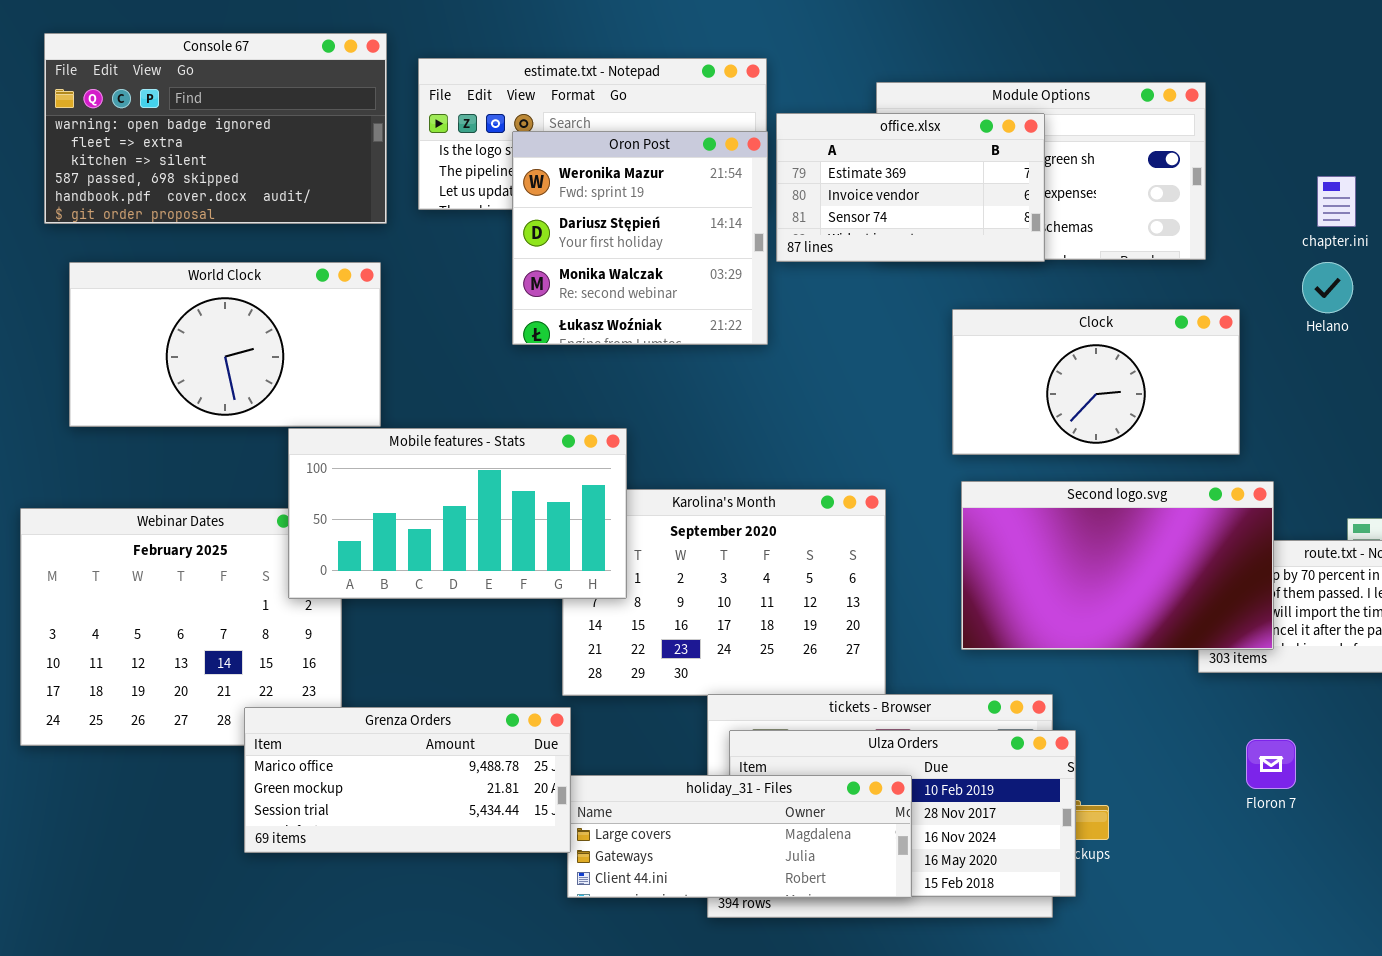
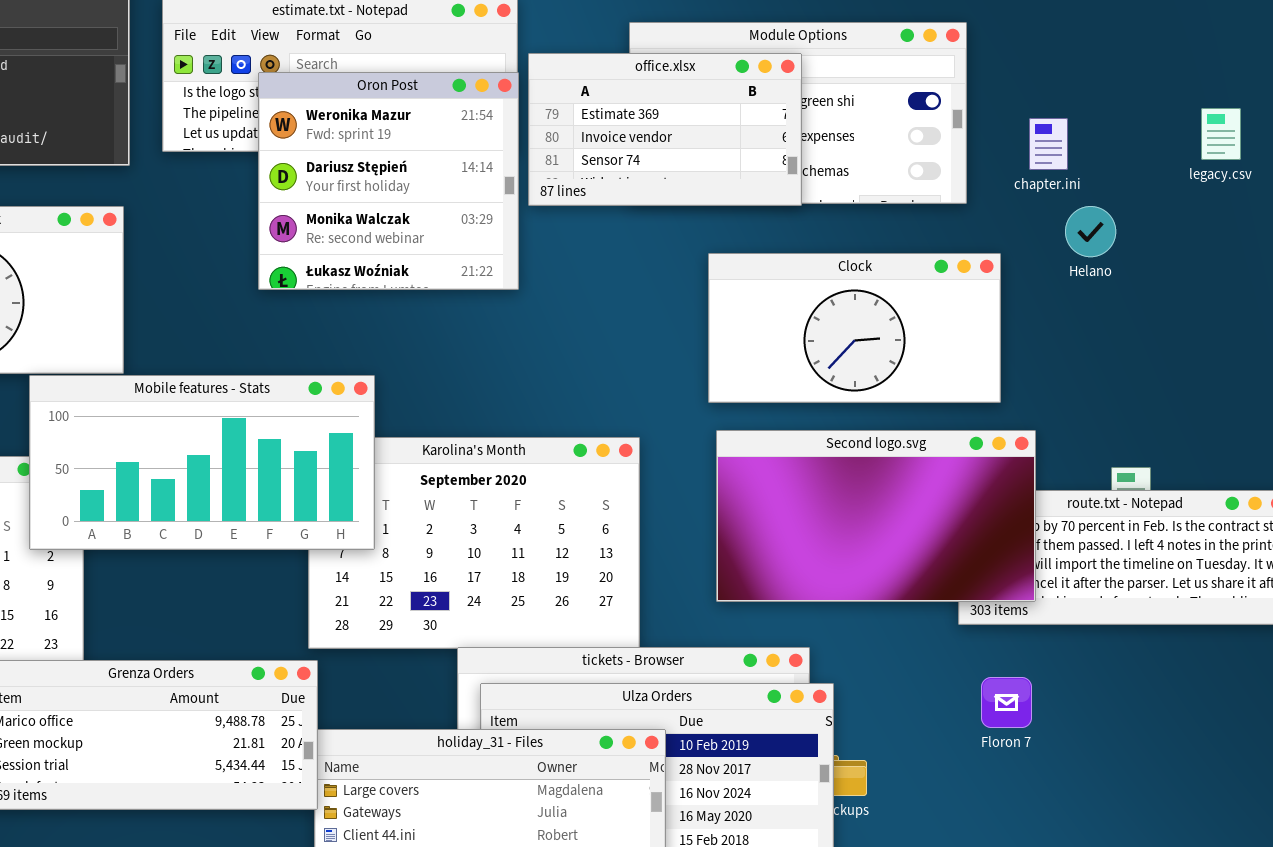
chapter.ini: [1317,176,1356,227] -> [1029,118,1068,170], moved
Floron 7: [1246,739,1296,789] -> [981,677,1032,728], moved

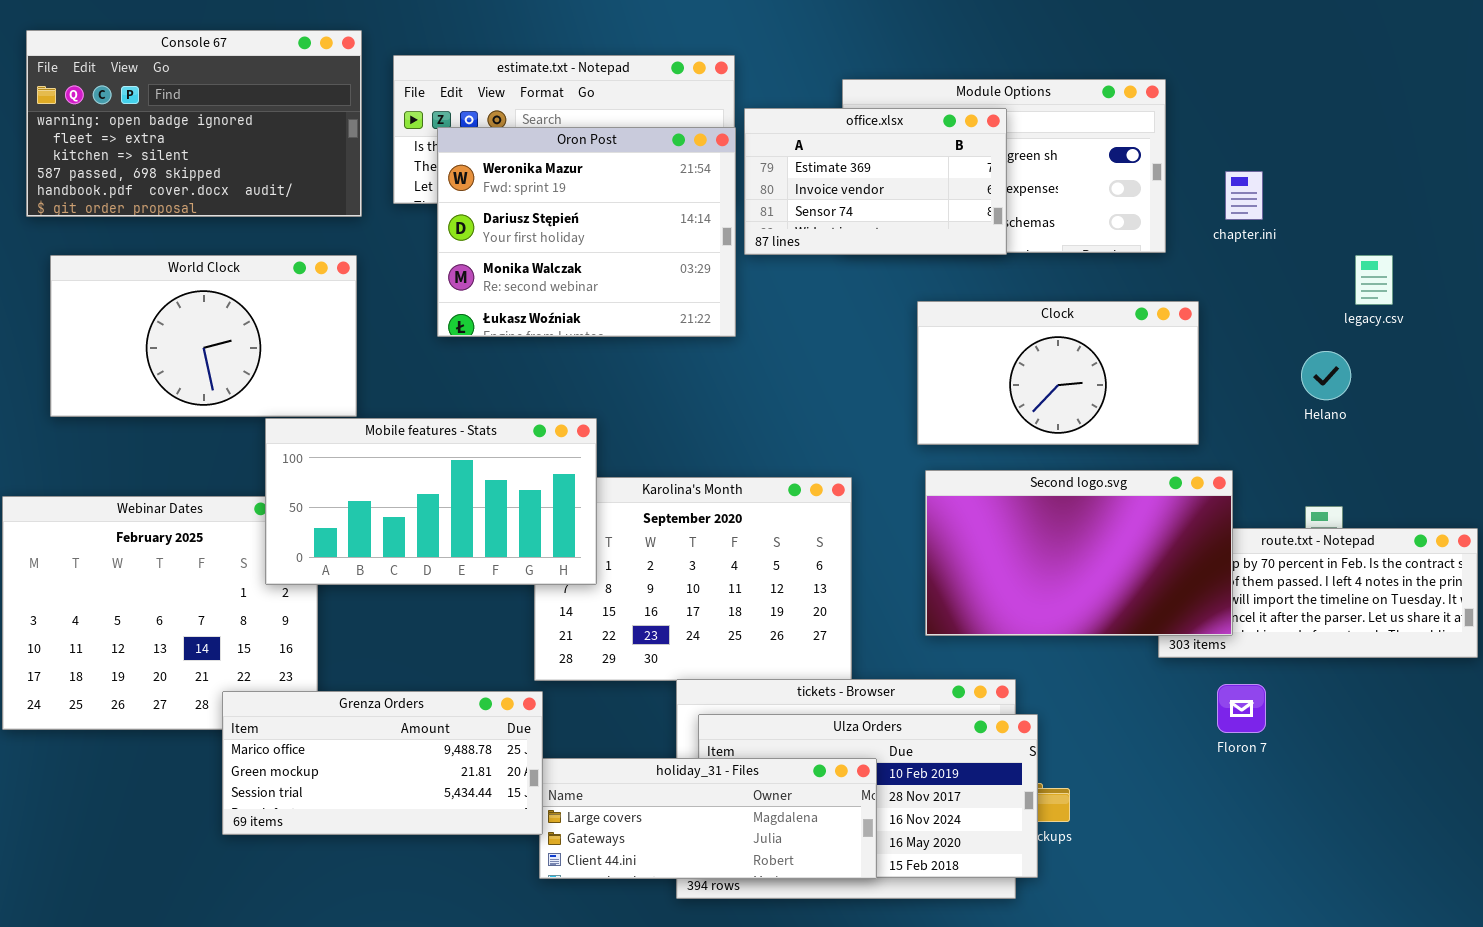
Oron Post: [258,72,519,290] -> [437,127,736,337], resized
legacy.csv: [1201,108,1241,160] -> [1355,255,1393,305], moved
Helano: [1065,206,1116,257] -> [1301,351,1351,400], moved
Floron 7: [981,677,1032,728] -> [1217,684,1266,733], moved

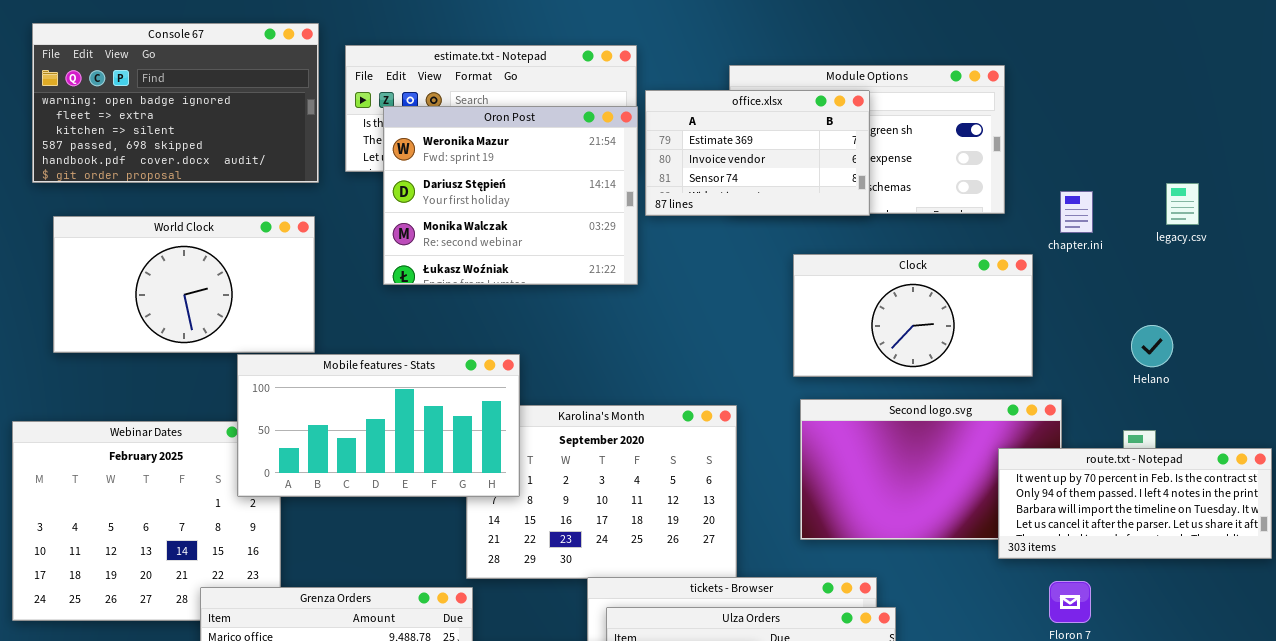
chapter.ini: [1225,171,1263,220] -> [1060,191,1093,233], moved
legacy.csv: [1355,255,1393,305] -> [1166,183,1199,225], moved
Helano: [1301,351,1351,400] -> [1131,325,1173,367], moved
route.txt - Notepad: [1158,528,1478,658] -> [998,448,1272,559], raised

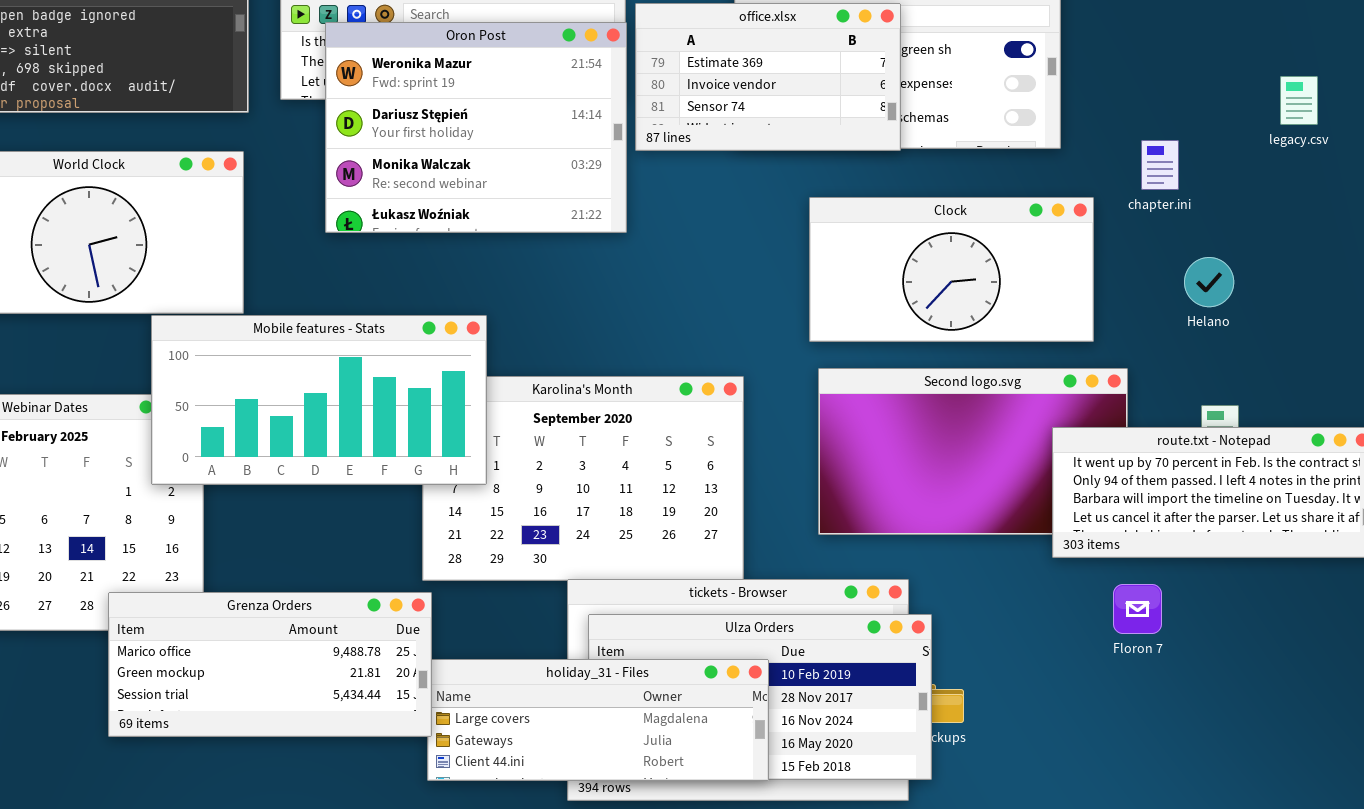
legacy.csv: [1166,183,1199,225] -> [1280,76,1318,125], moved
chapter.ini: [1060,191,1093,233] -> [1141,140,1179,190], moved
Helano: [1131,325,1173,367] -> [1184,257,1234,307], moved

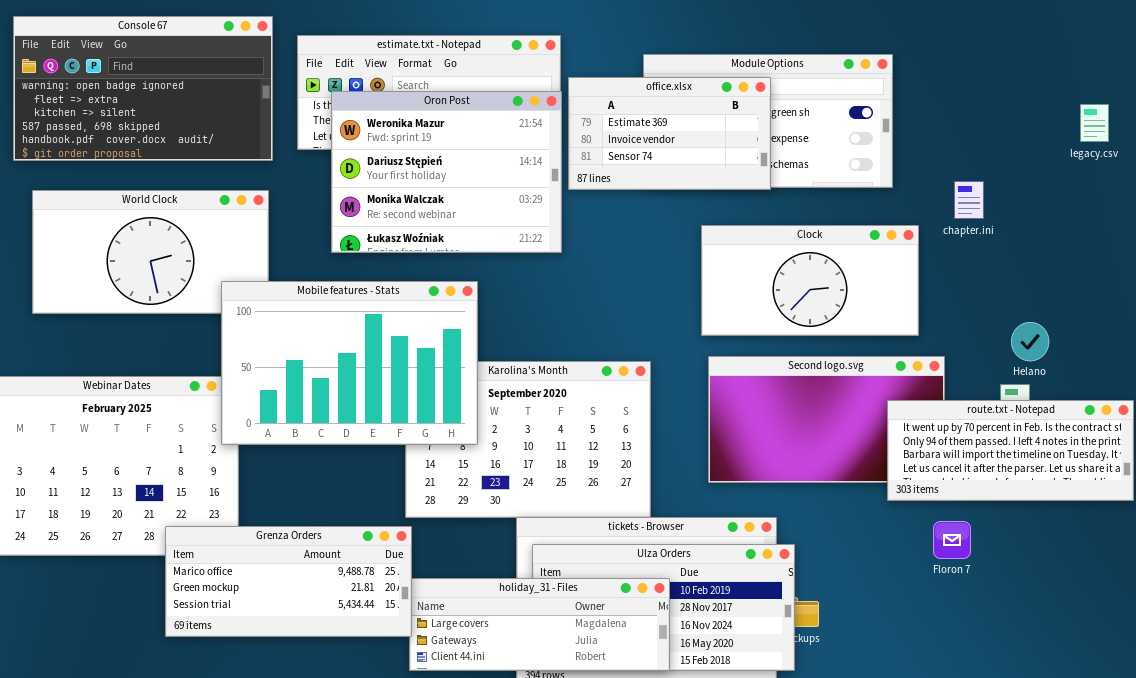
legacy.csv: [1280,76,1318,125] -> [1080,104,1109,142], moved
Helano: [1184,257,1234,307] -> [1011,322,1049,361], moved
Mobile features - Stats: [151,315,487,485] -> [221,281,478,445], moved, resized

